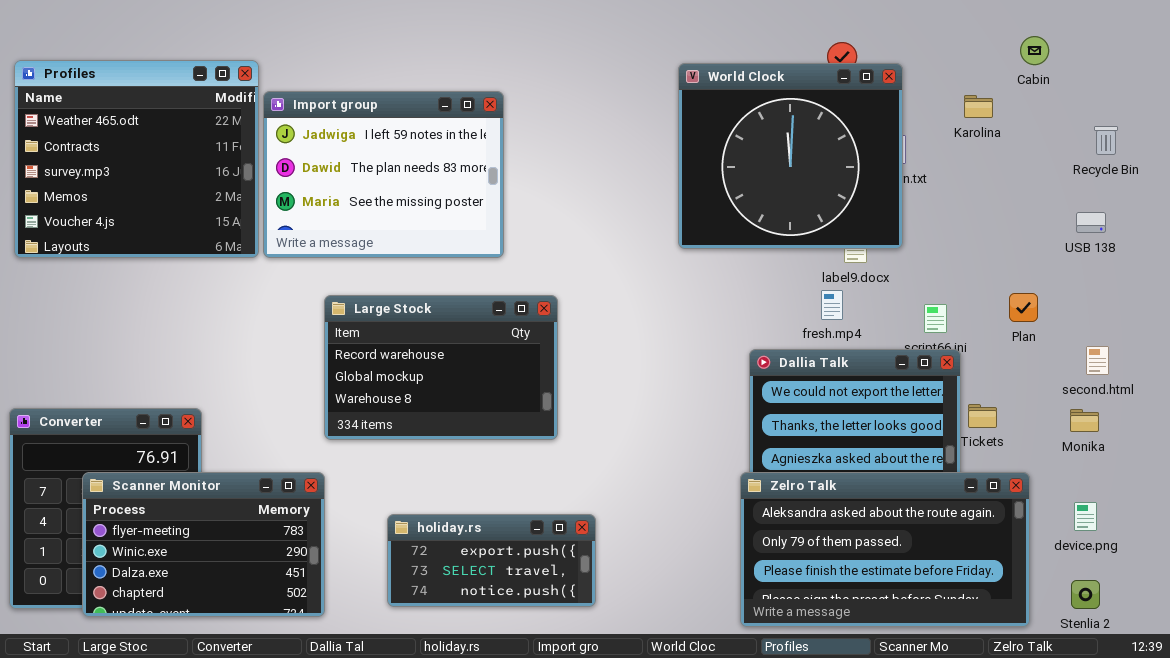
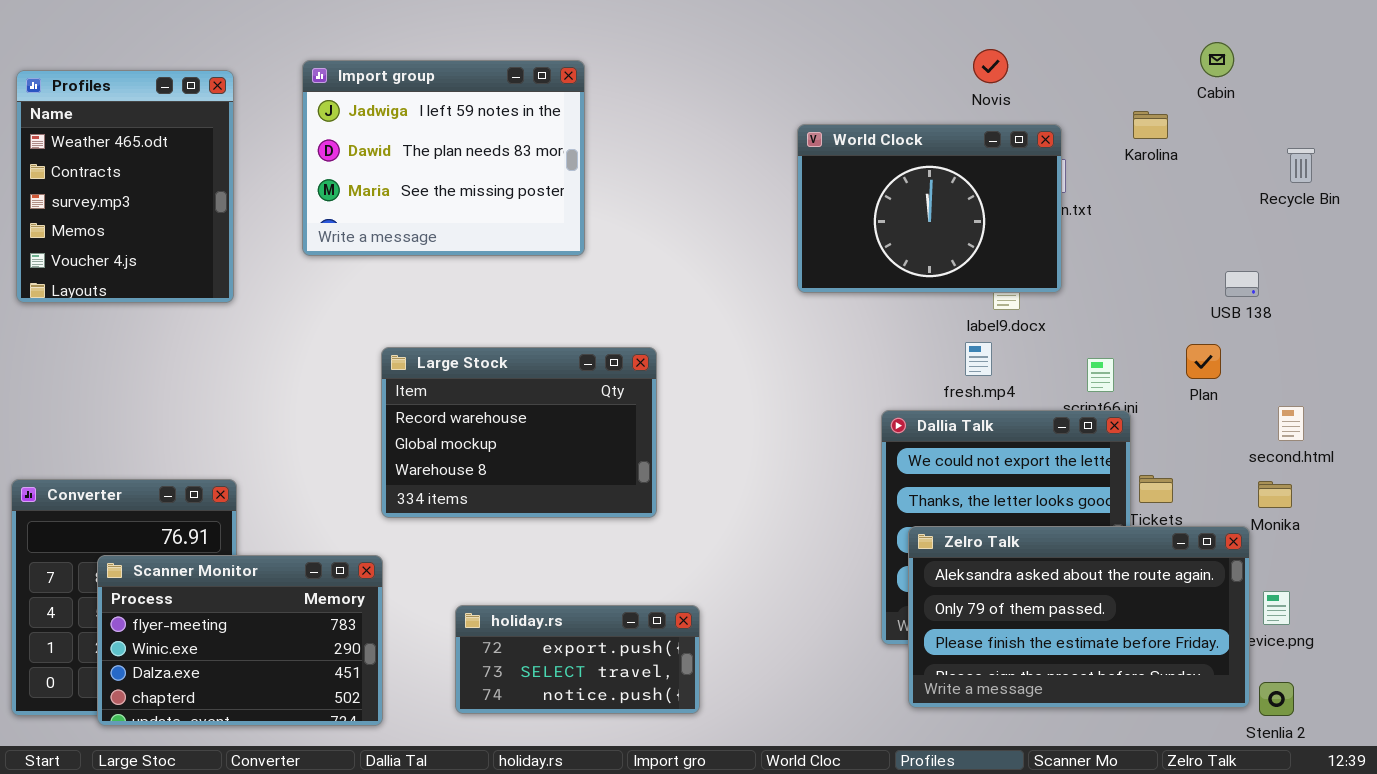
Profiles: [14,60,259,258] -> [16,70,234,303], resized
World Clock: [678,63,903,249] -> [797,124,1062,293], resized
Import group: [263,91,504,258] -> [302,60,585,256], moved
USB 138: [1076,212,1106,233] -> [1225,271,1259,297], moved
Zelro Talk: [740,472,1030,627] -> [908,526,1250,708], moved

